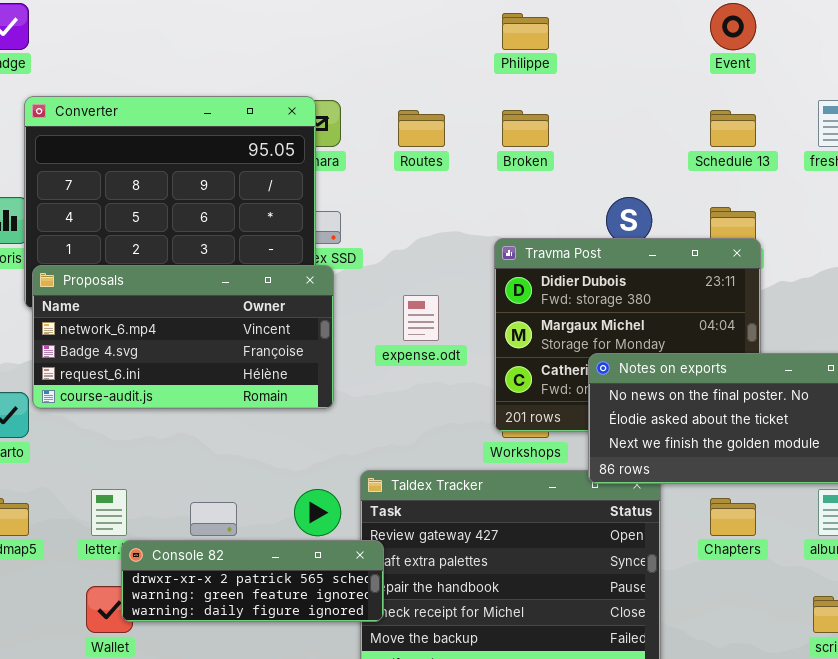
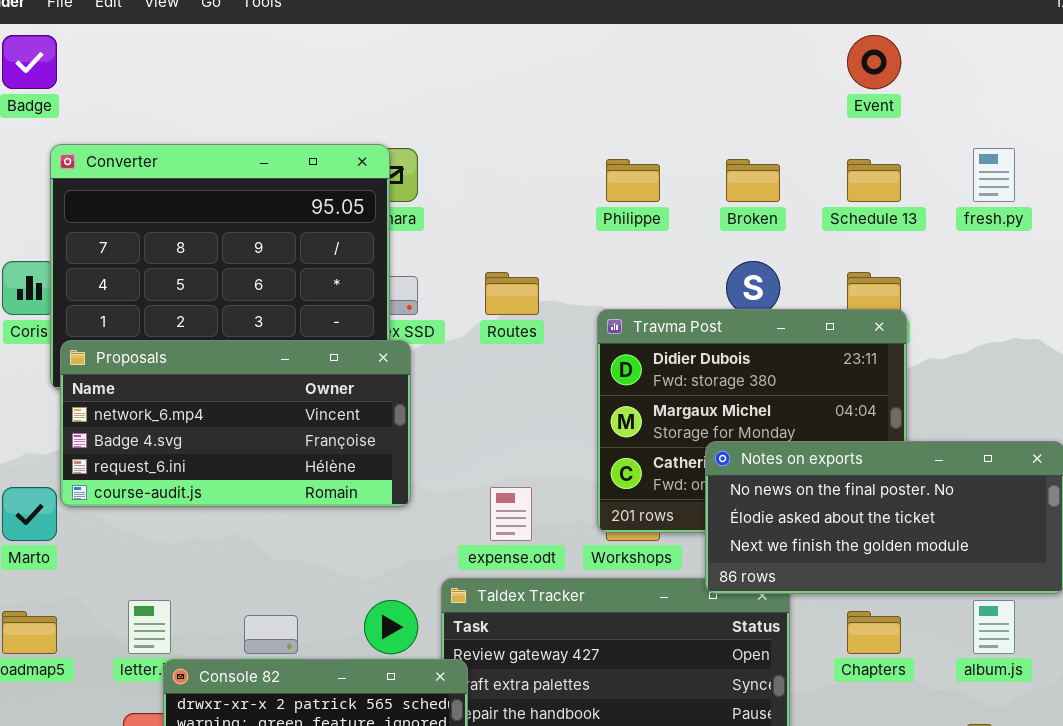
Philippe: [502,13,549,50] -> [606,159,660,202], moved
Routes: [398,110,445,147] -> [485,272,539,315], moved
Broken: [502,110,549,147] -> [726,159,780,202], moved
expense.odt: [403,295,439,341] -> [490,487,532,541], moved

